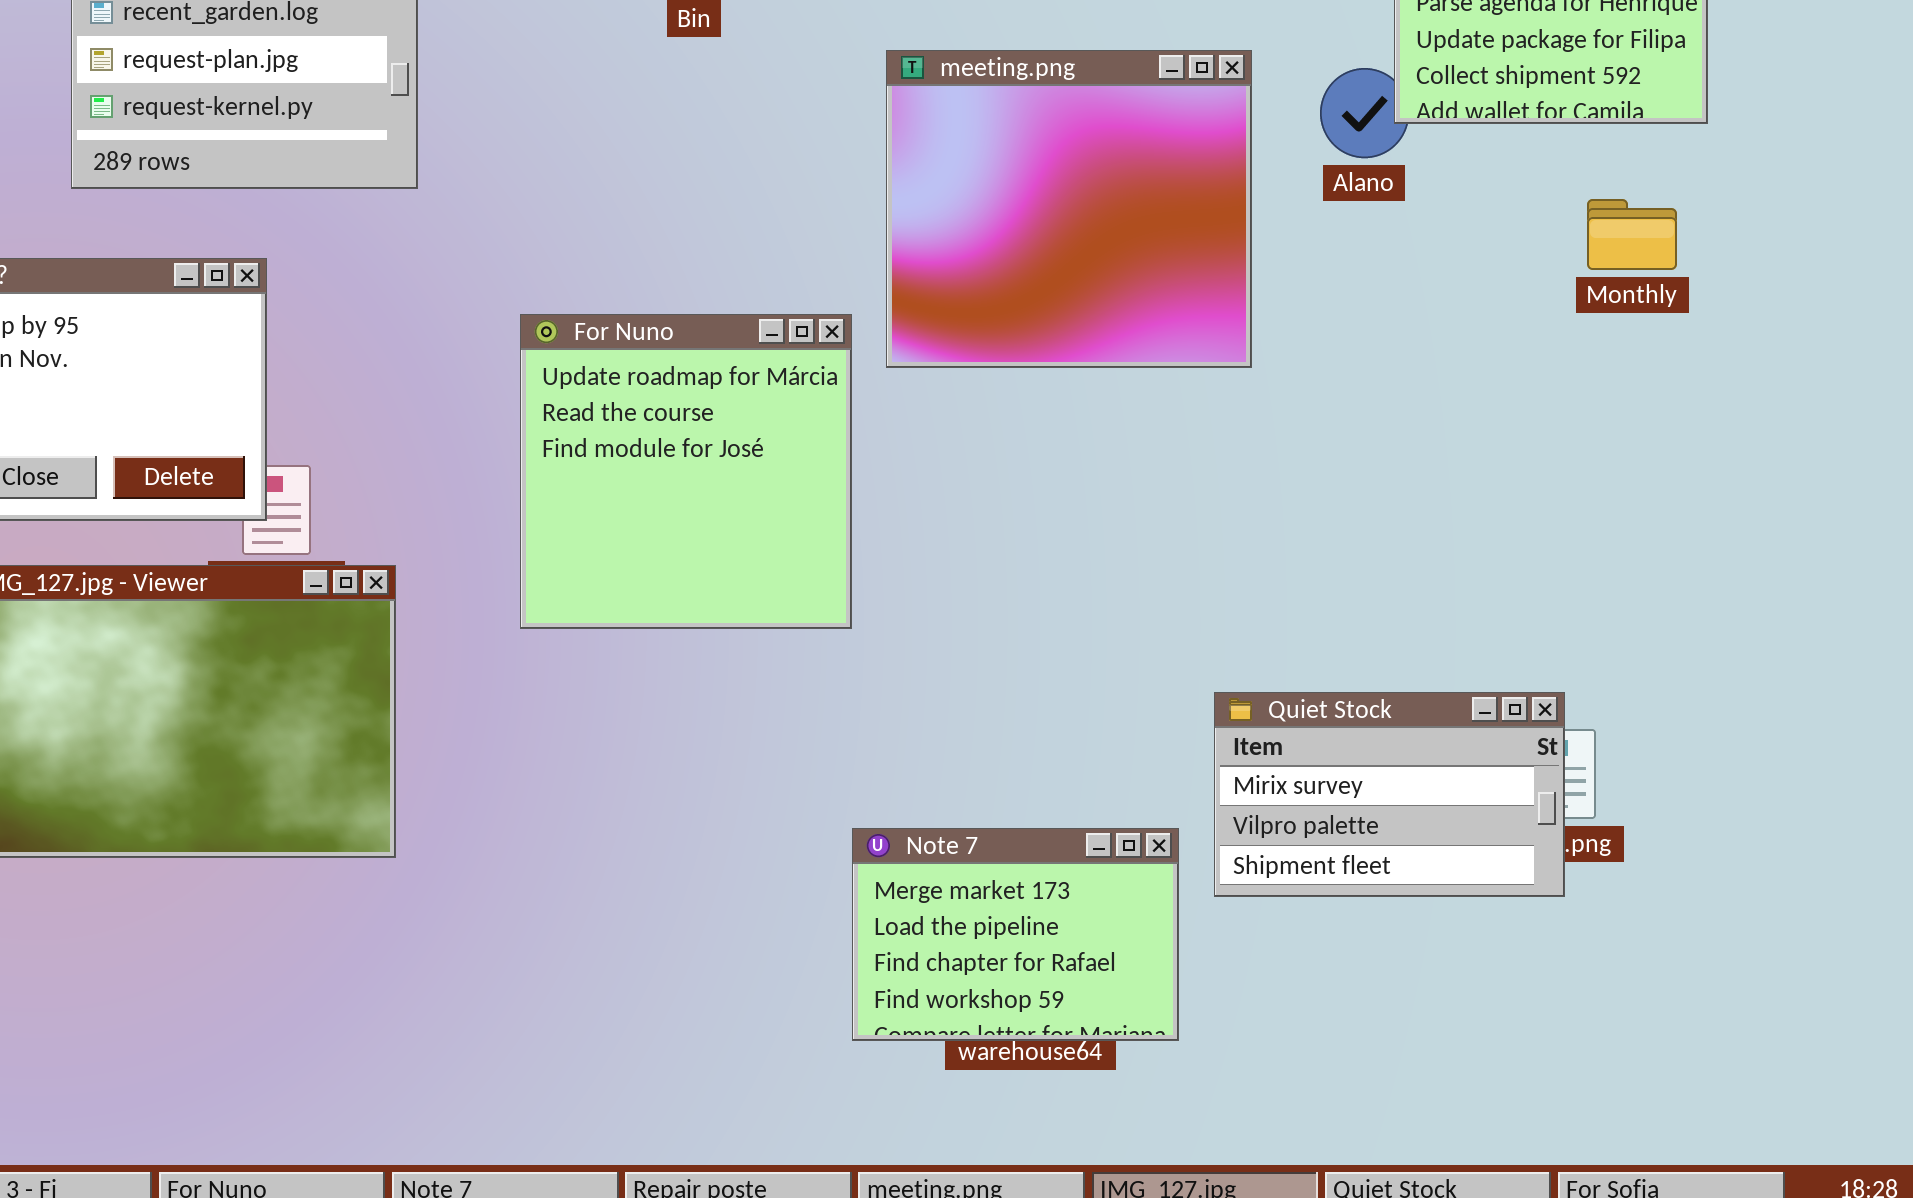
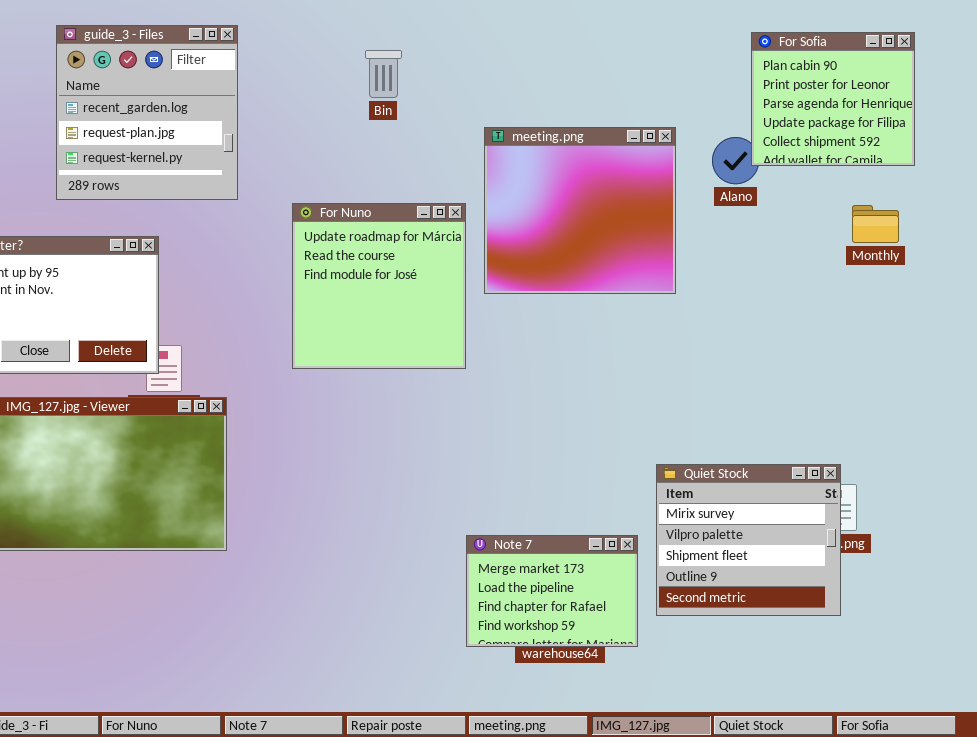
For Nuno: [520,314,852,629] -> [292,203,466,369], moved
Quiet Stock: [1214,692,1565,897] -> [656,464,841,616], resized

